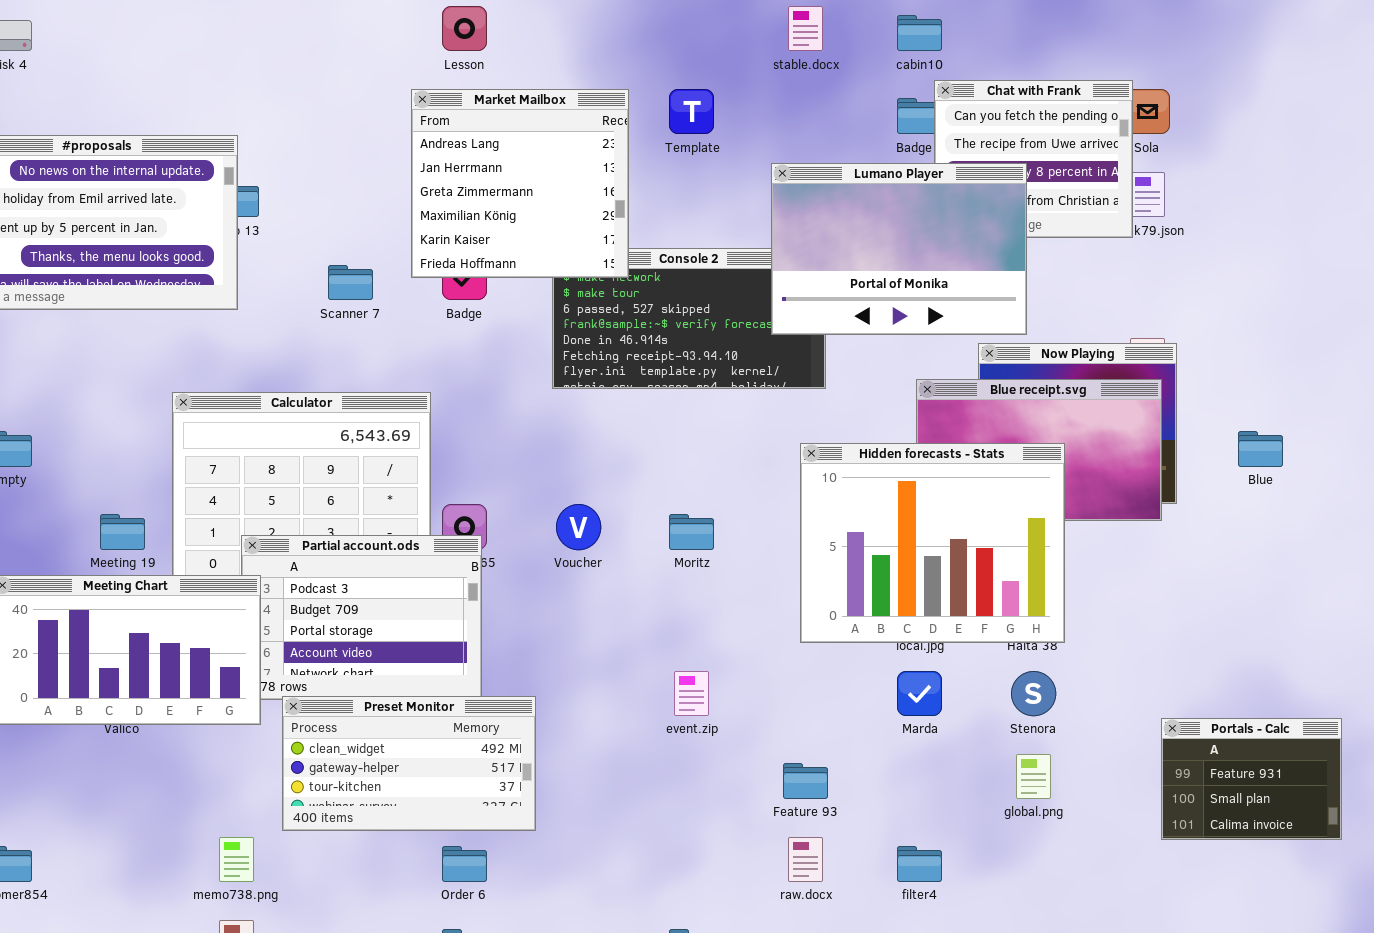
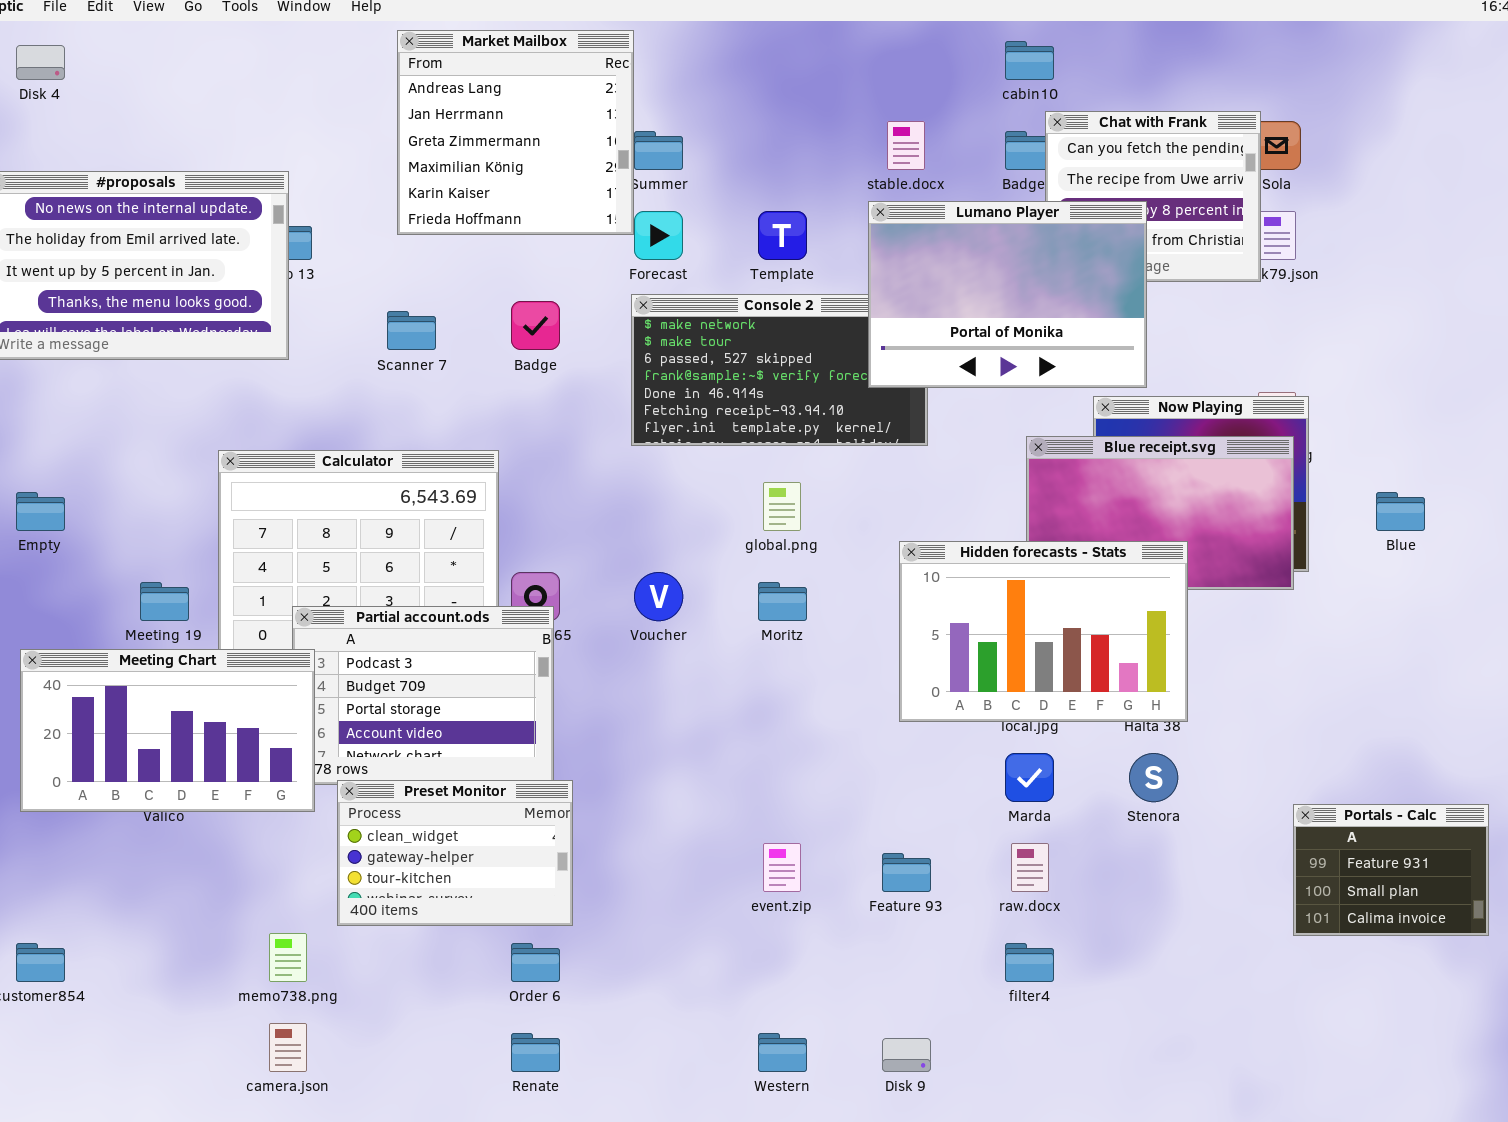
stable.docx: [788,6,823,51] -> [887,121,925,170], moved
Market Mailbox: [411,89,629,278] -> [397,30,634,235], moved
Template: [669,89,714,134] -> [758,211,807,260], moved
Hidden forecasts - Stats: [800,443,1065,643] -> [899,541,1188,722], resized
event.zip: [674,671,709,716] -> [763,843,801,892], moved
Preset Monitor: [282,696,536,831] -> [337,780,573,926], resized
global.png: [1016,754,1051,799] -> [763,482,801,531], moved
raw.docx: [788,837,823,882] -> [1011,843,1049,892], moved

